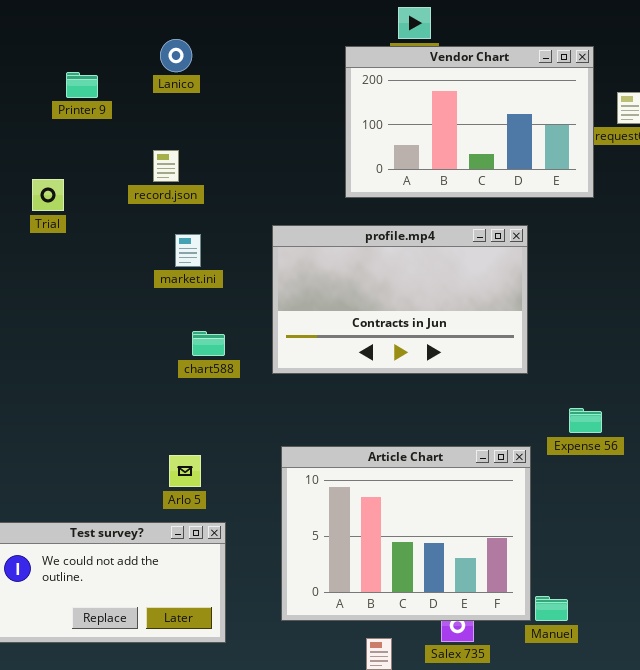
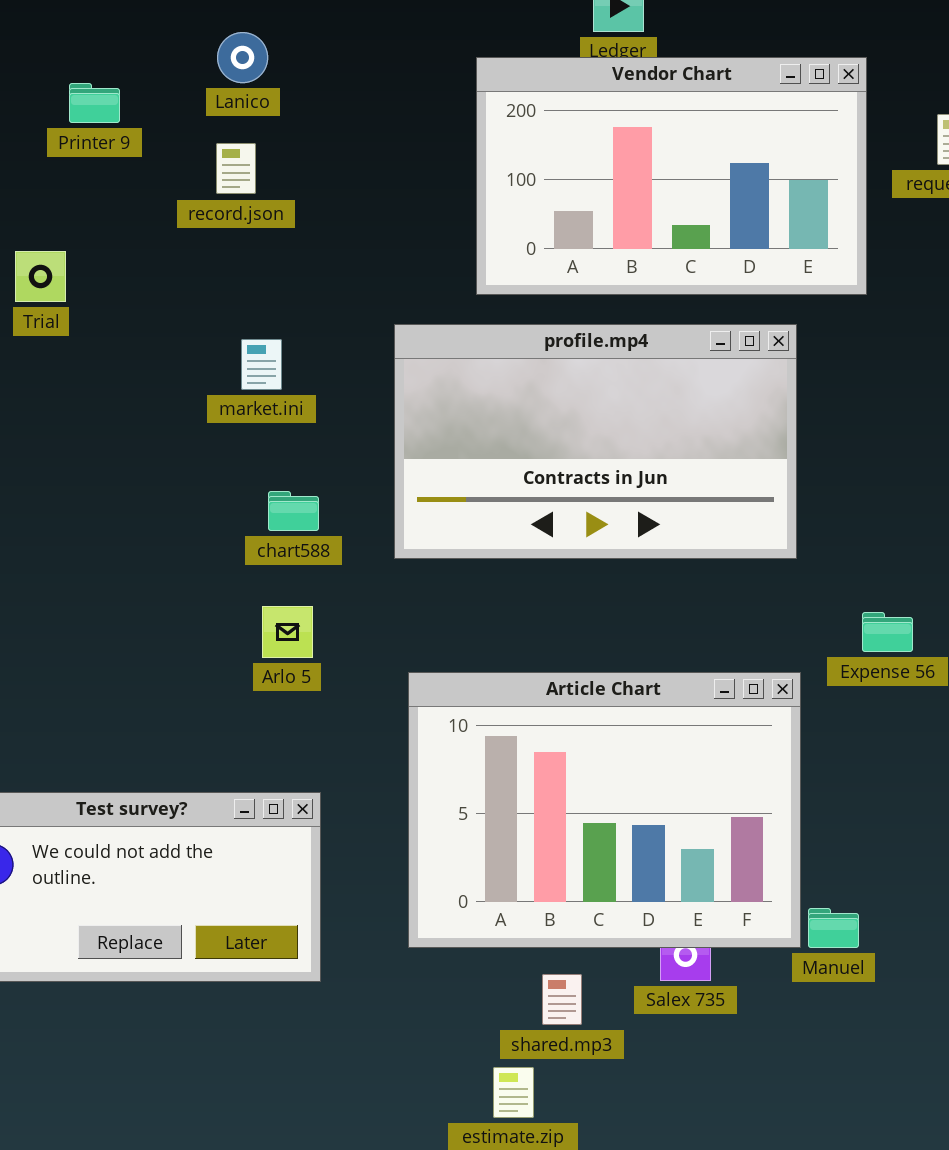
Vendor Chart: [345,46,594,198] -> [476,57,867,295], moved
record.json: [153,150,179,182] -> [216,143,256,194], moved
Arlo 5: [169,455,201,487] -> [262,606,313,658], moved

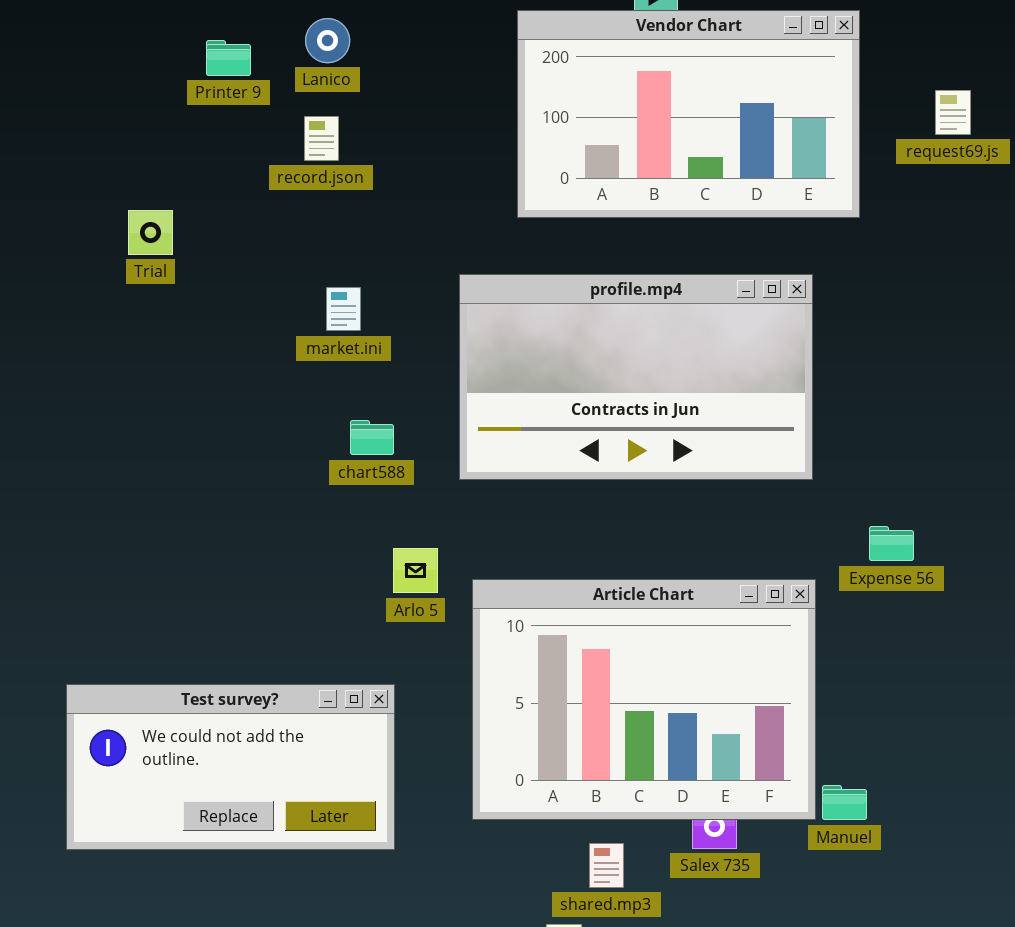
Vendor Chart: [476,57,867,295] -> [517,10,860,218], moved
Printer 9: [69,83,120,123] -> [206,40,251,76], moved
Arlo 5: [262,606,313,658] -> [393,548,438,593], moved

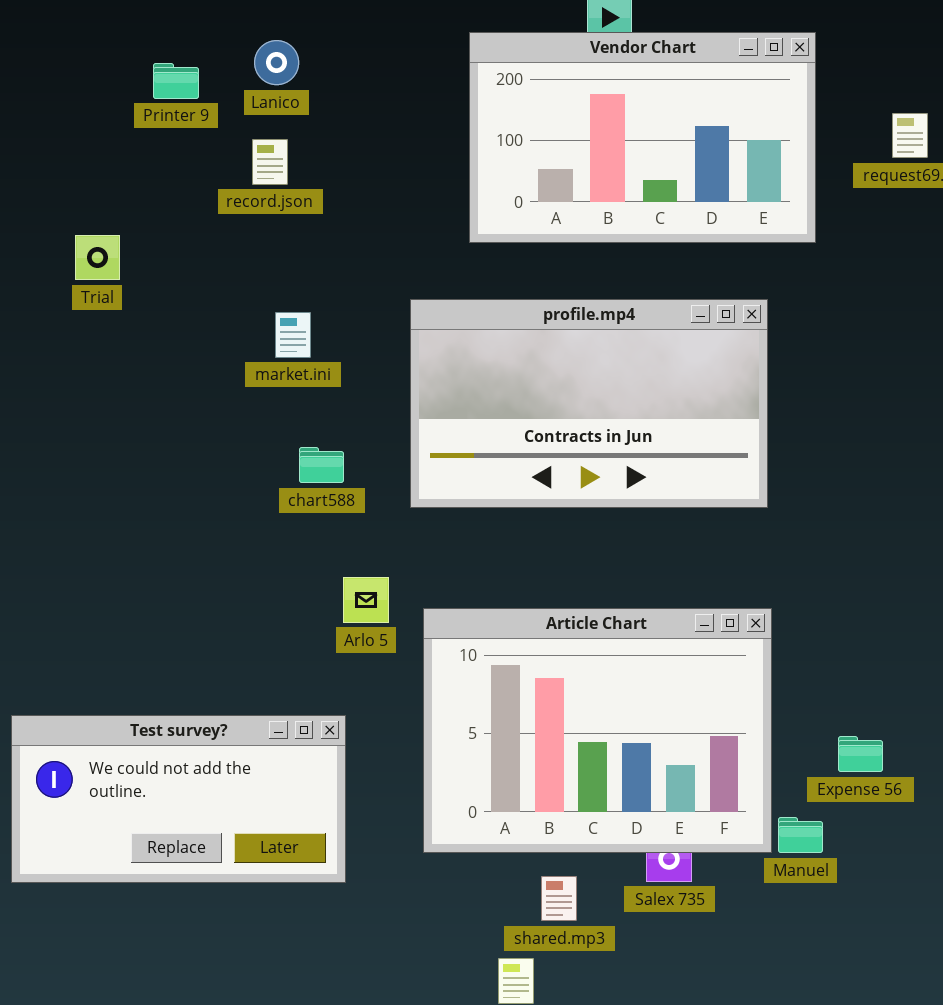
Expense 56: [869,526,914,561] -> [838,736,883,772], moved

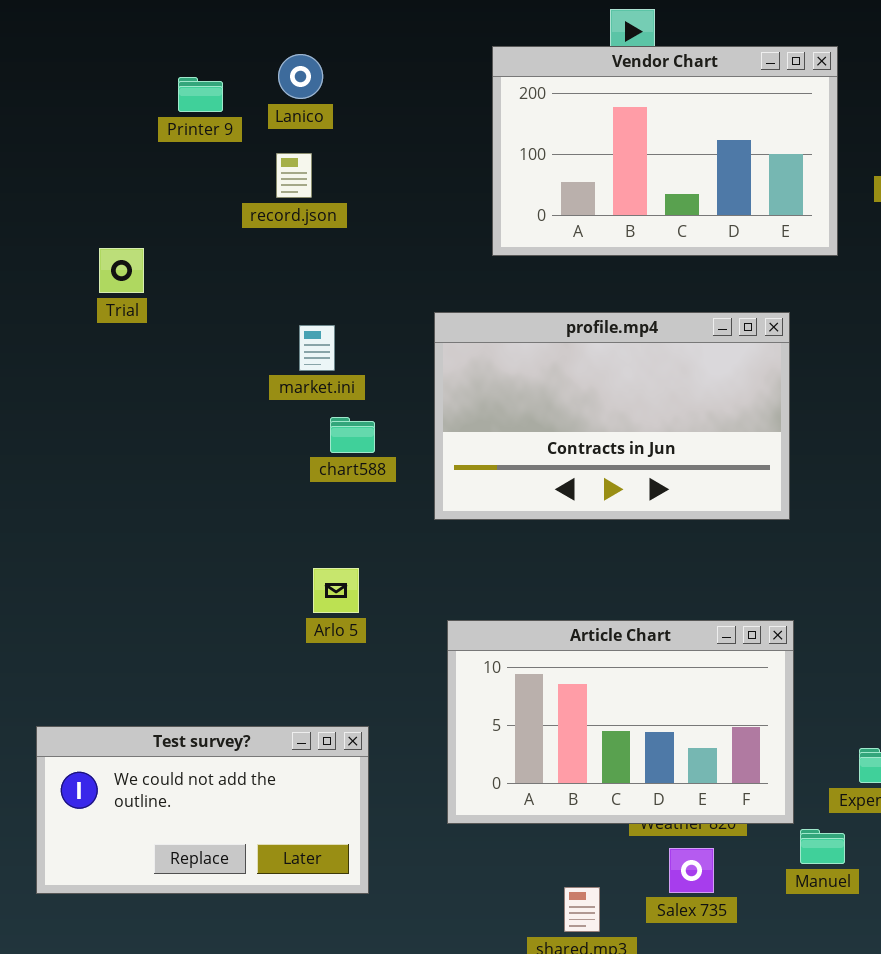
chart588: [299,447,344,483] -> [330,417,375,453], moved
Arlo 5: [343,577,389,623] -> [313,568,359,613], moved
Article Chart: [423,608,772,853] -> [447,620,794,824], resized

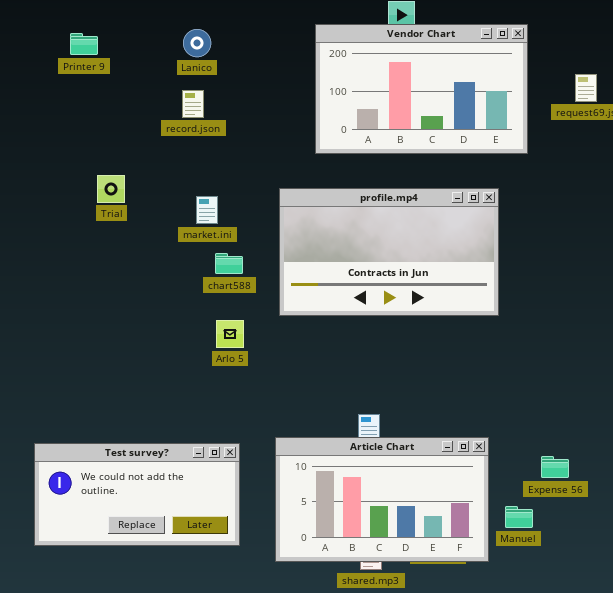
Printer 9: [178,77,223,112] -> [70,33,98,55], moved
Trial: [99,248,144,293] -> [97,175,125,203], moved
Arlo 5: [313,568,359,613] -> [216,320,244,348], moved
Article Chart: [447,620,794,824] -> [275,437,489,562], moved

